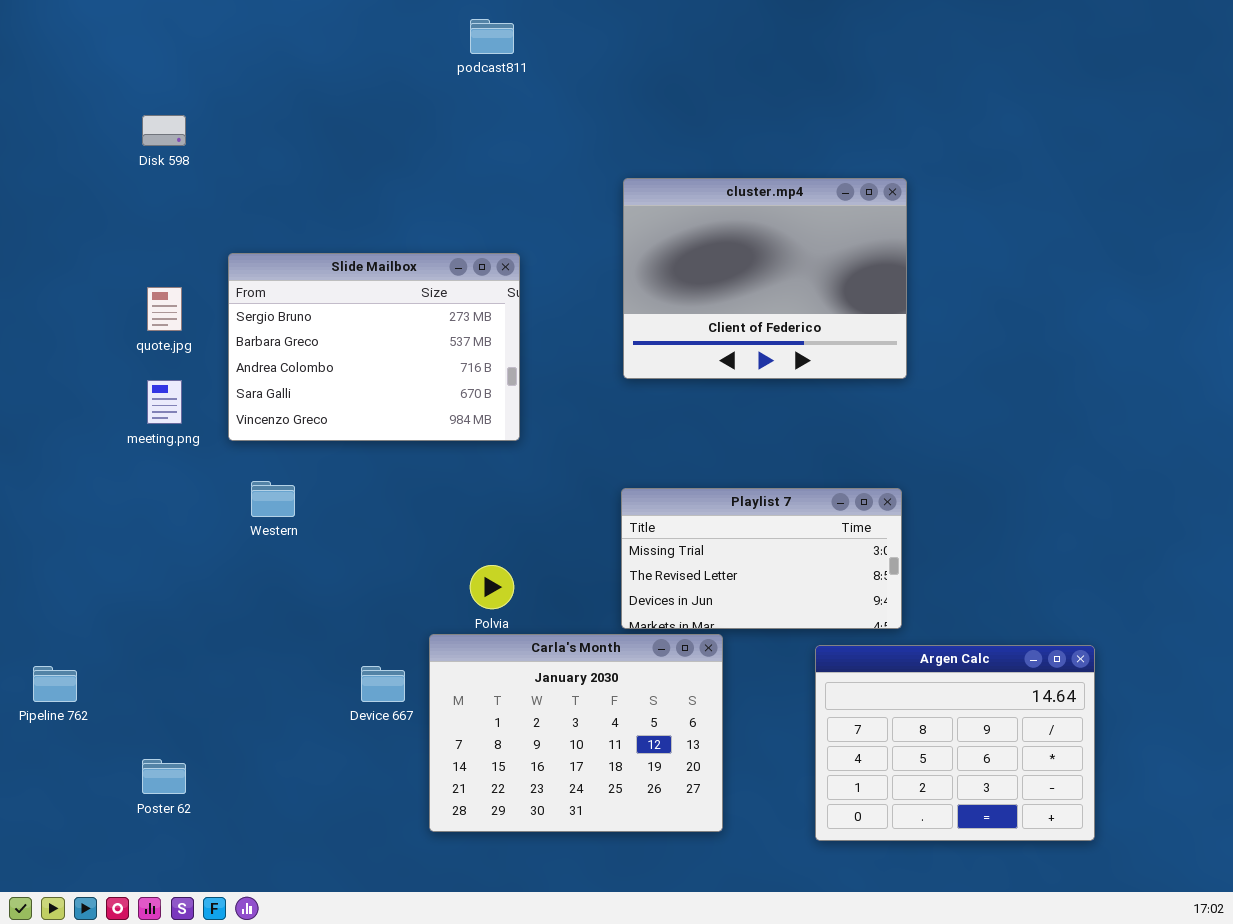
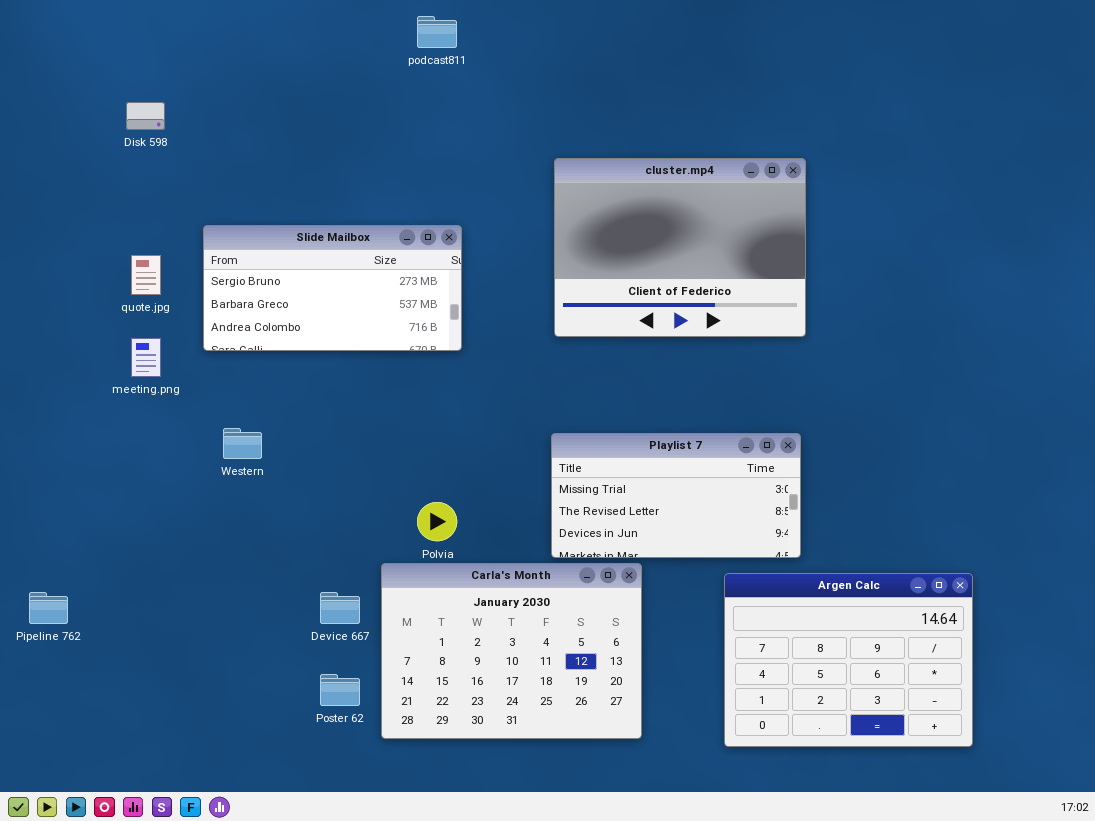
Slide Mailbox: [228,253,520,441] -> [203,225,462,351], resized
Poster 62: [142,759,186,794] -> [320,674,360,706], moved

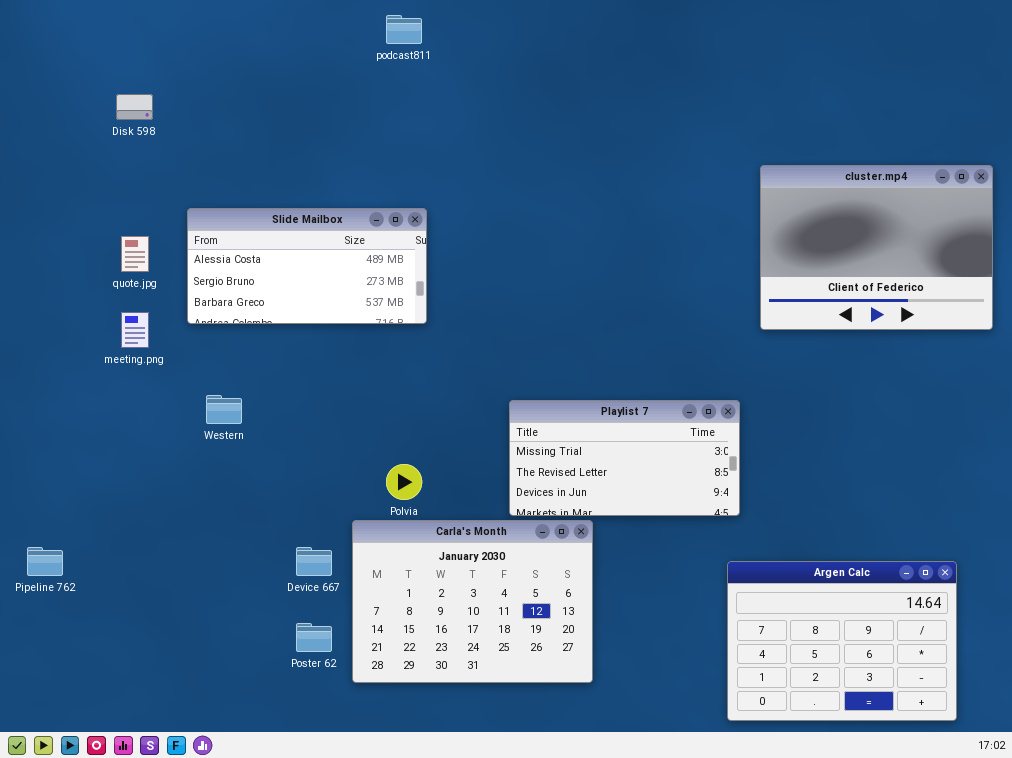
cluster.mp4: [554,158,806,337] -> [760,165,993,330], moved
Slide Mailbox: [203,225,462,351] -> [187,208,427,324], scrolled up 1 row
Argen Calc: [724,573,973,747] -> [727,561,957,721], moved

